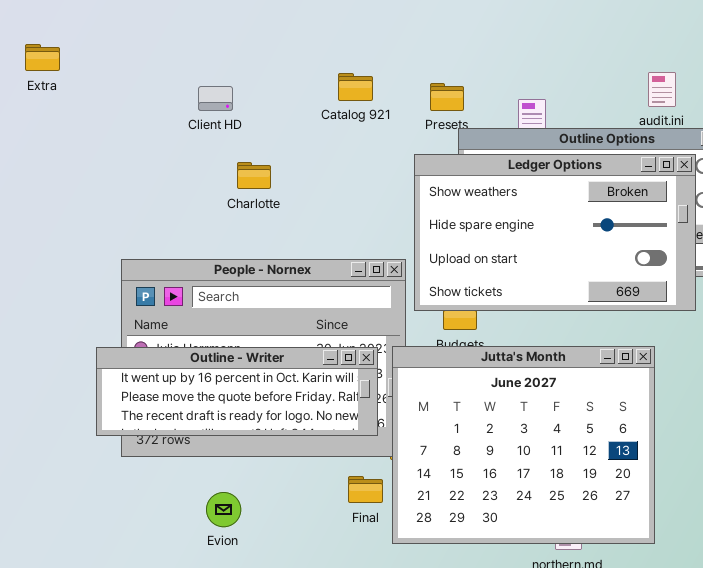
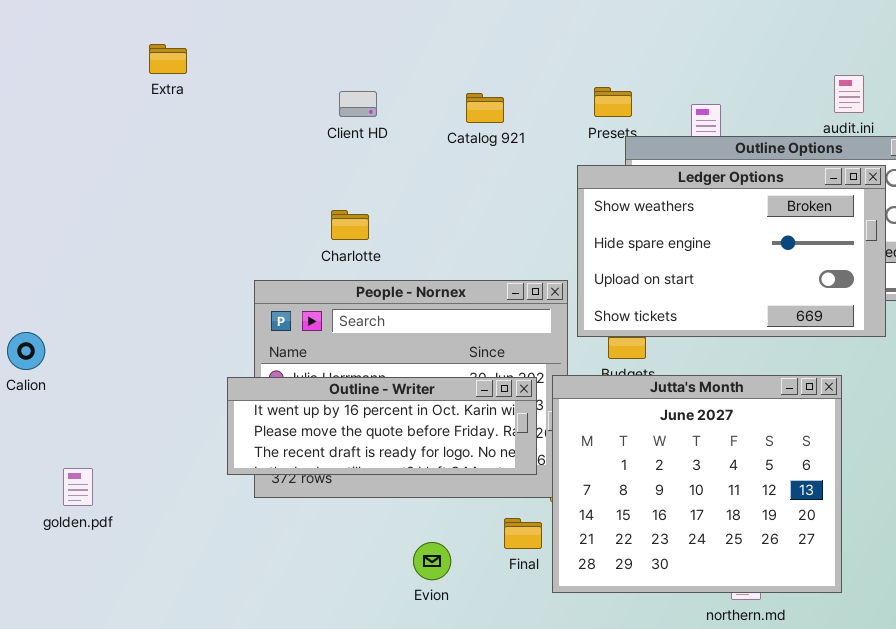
Catalog 921: [338,73,373,101] -> [466,93,504,123], moved
Charlotte: [237,162,271,189] -> [331,210,369,240], moved
Evion: [206,492,241,527] -> [413,542,451,580], moved

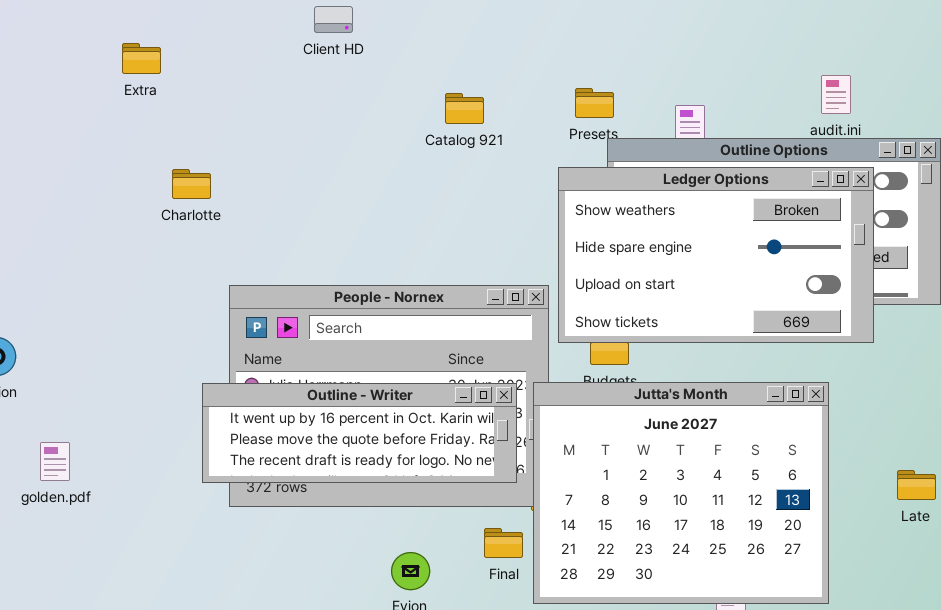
Client HD: [339,91,377,117] -> [314,6,353,33], moved
Charlotte: [331,210,369,240] -> [172,169,211,199], moved
golden.pdf: [63,468,93,506] -> [40,442,70,481], moved

